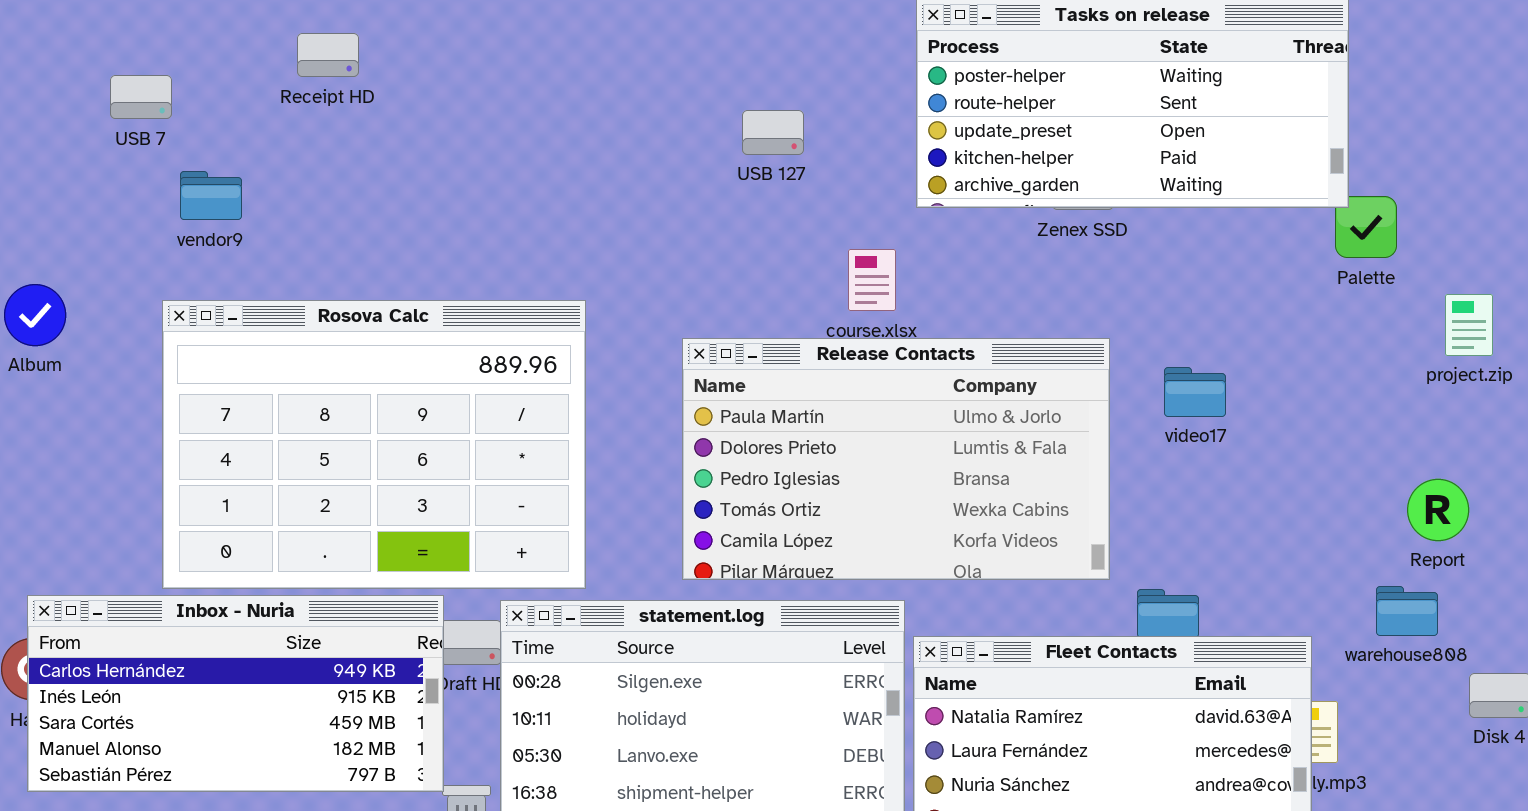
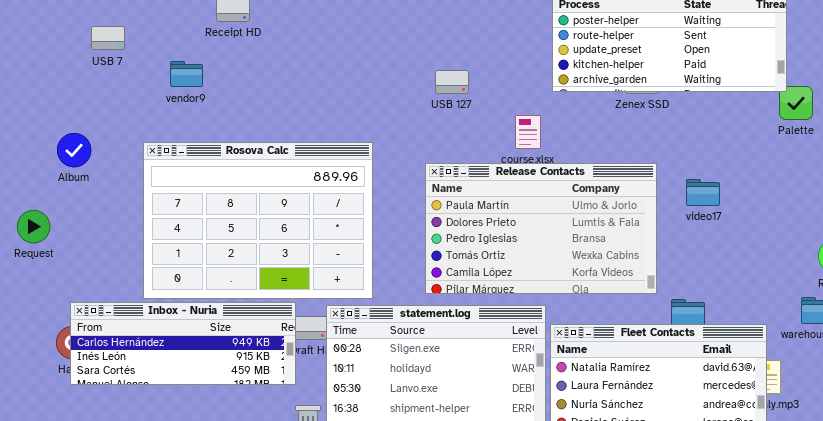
USB 7: [110,75,172,119] -> [91,26,125,50], moved
USB 127: [742,110,804,155] -> [435,70,469,94], moved
vendor9: [180,171,242,220] -> [170,61,203,87], moved
Inbox - Nuria: [27,595,444,792] -> [70,302,296,385], resized

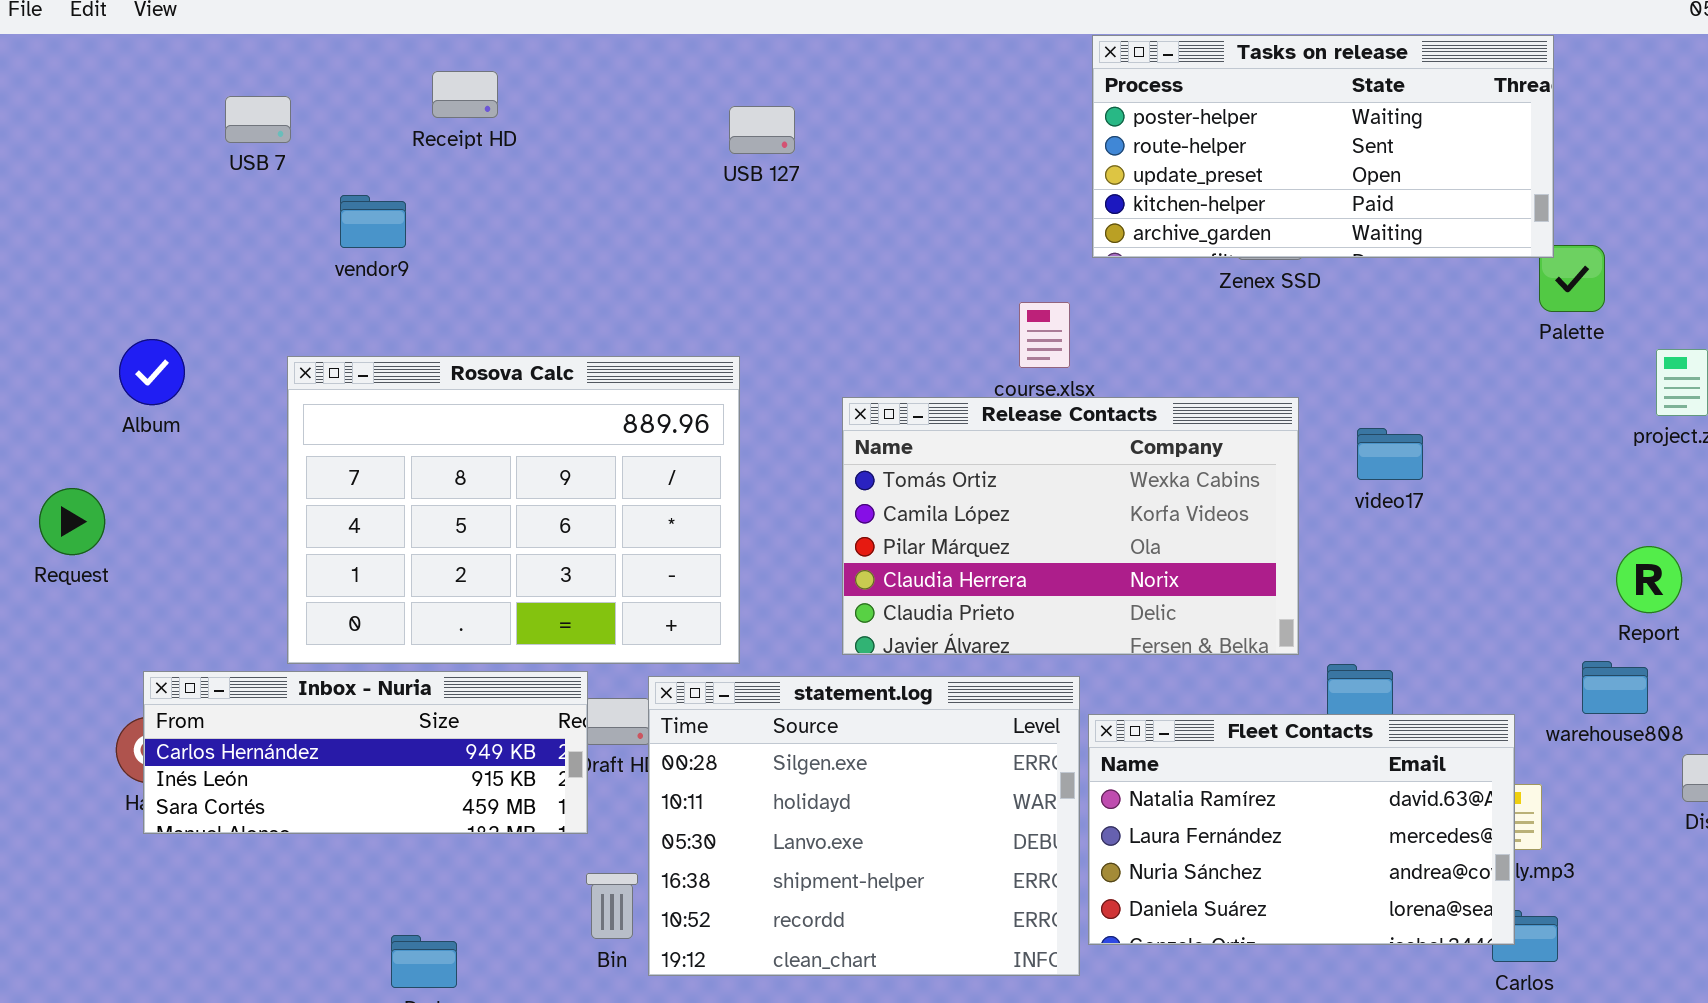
USB 7: [91,26,125,50] -> [225,96,291,143], moved
USB 127: [435,70,469,94] -> [729,106,795,154], moved
Release Contacts: [425,163,657,294] -> [842,397,1299,655], scrolled down 3 rows

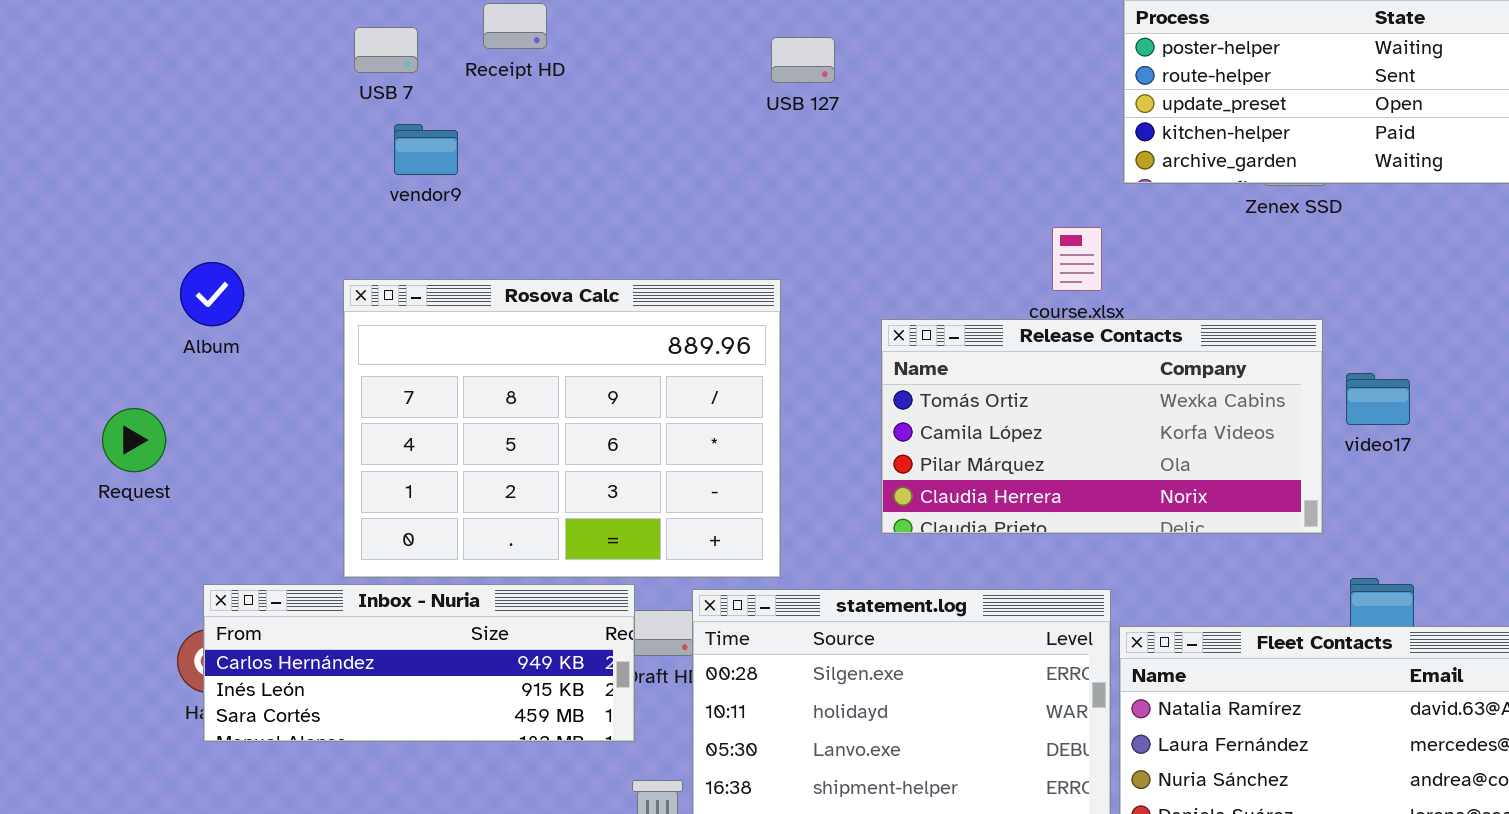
USB 7: [225,96,291,143] -> [354,27,418,73], moved
Release Contacts: [842,397,1299,655] -> [881,319,1323,534], resized
video17: [1357,428,1423,480] -> [1346,373,1410,425], moved

